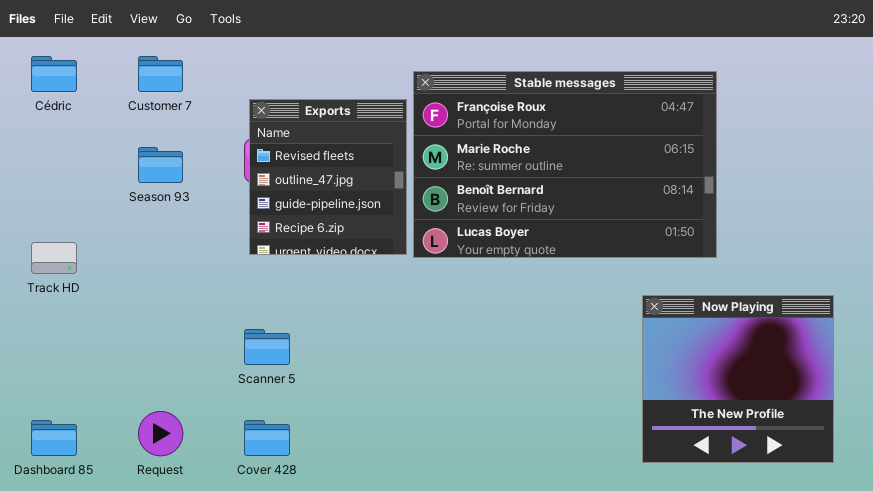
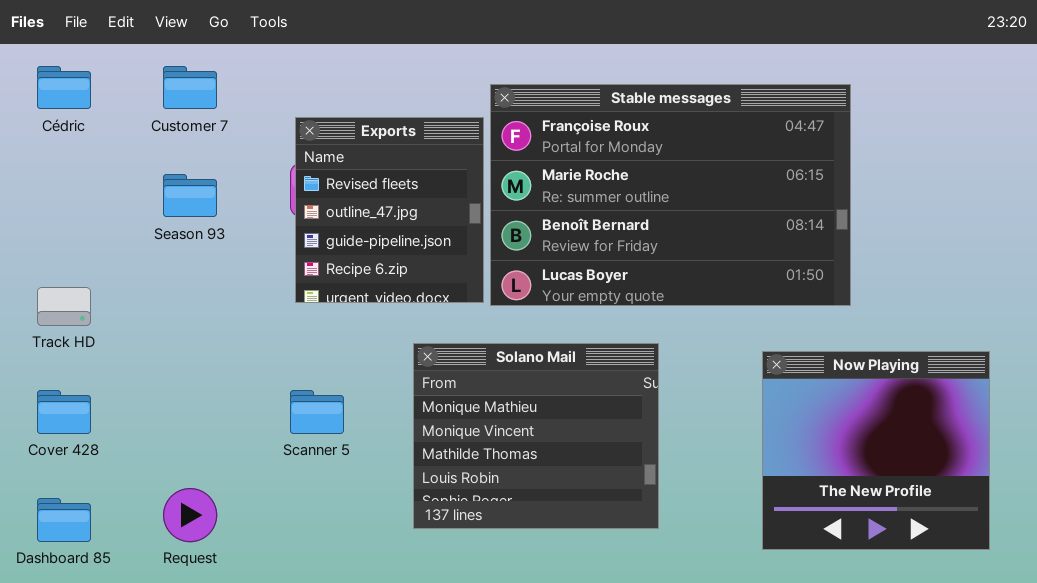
Solano Mail: none -> [413,343,659,529], opened
Cover 428: [244,420,290,456] -> [37,390,91,434], moved

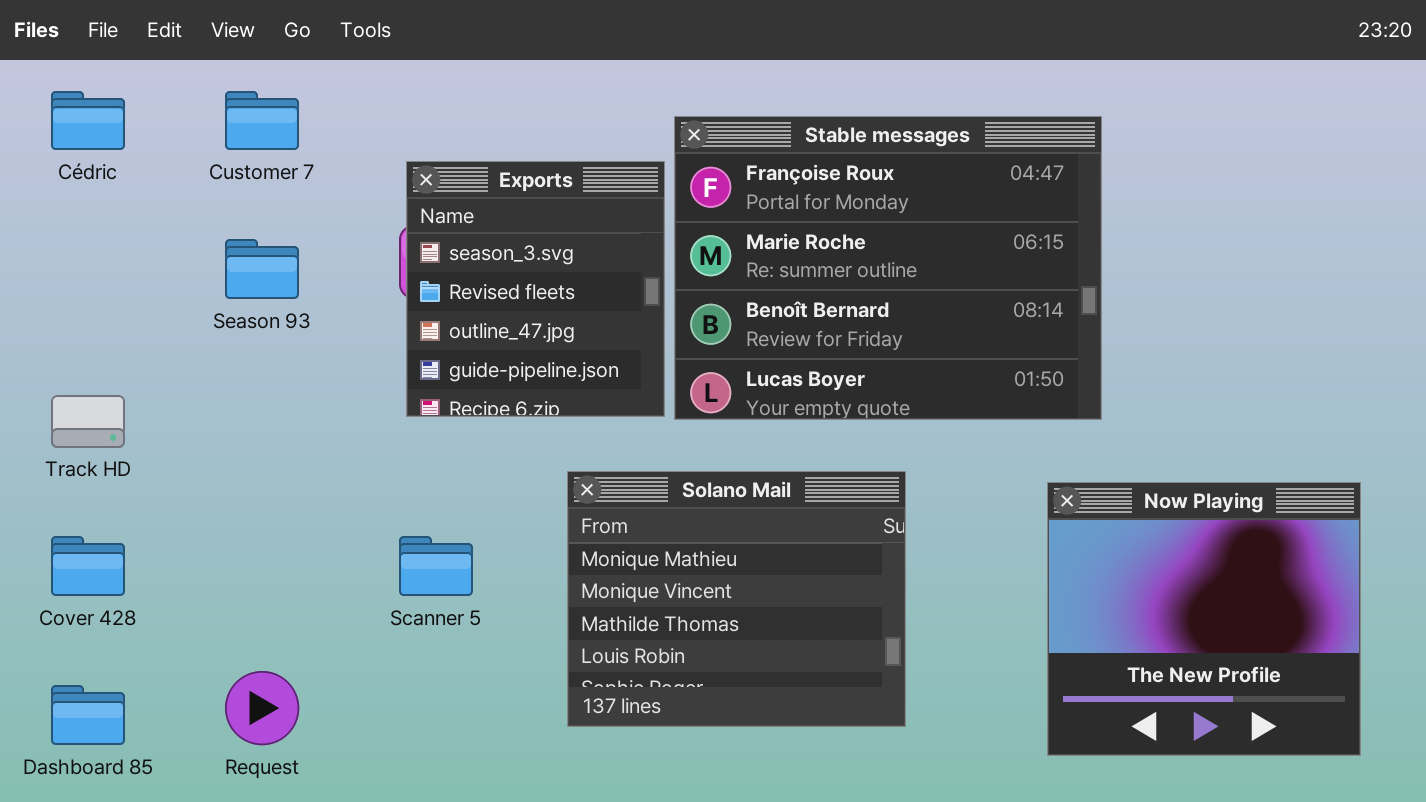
Stable messages: [490,84,851,306] -> [674,116,1102,420], resized
Exports: [295,117,484,303] -> [406,161,665,417], scrolled up 1 row

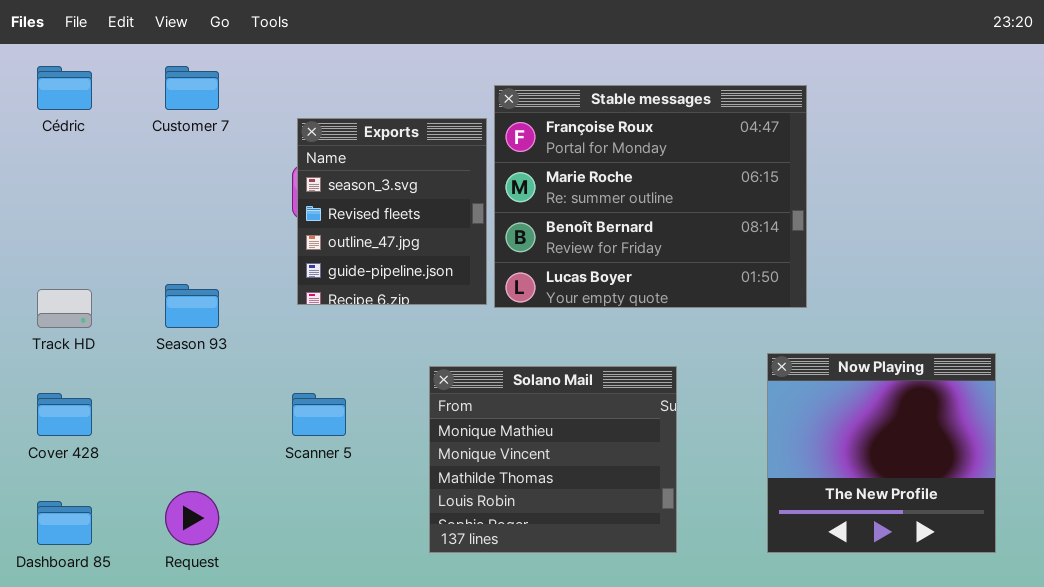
Season 93: [225,239,299,299] -> [165,284,219,328], moved
Solano Mail: [567,471,906,727] -> [429,366,677,553], moved

